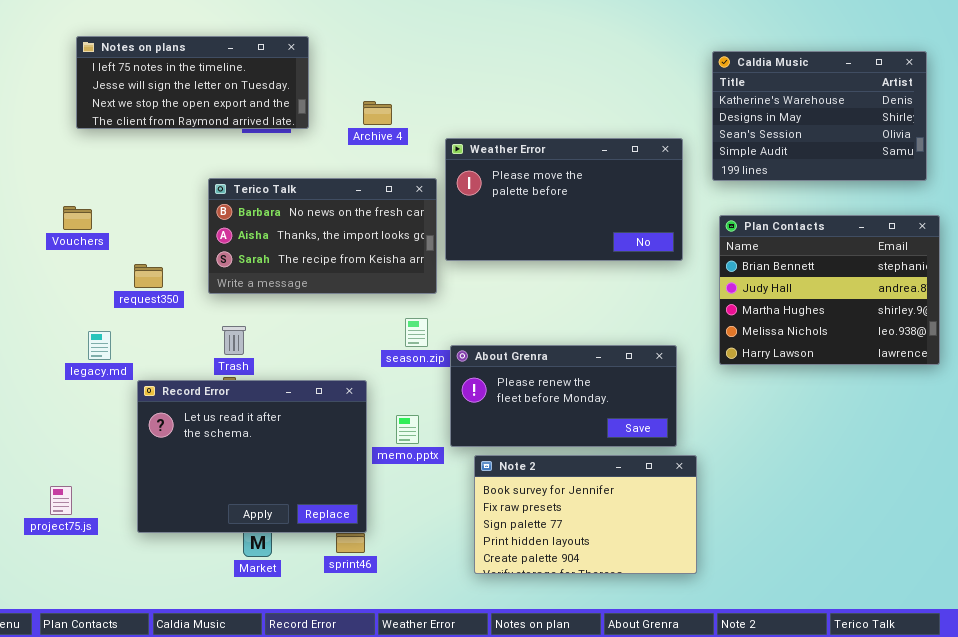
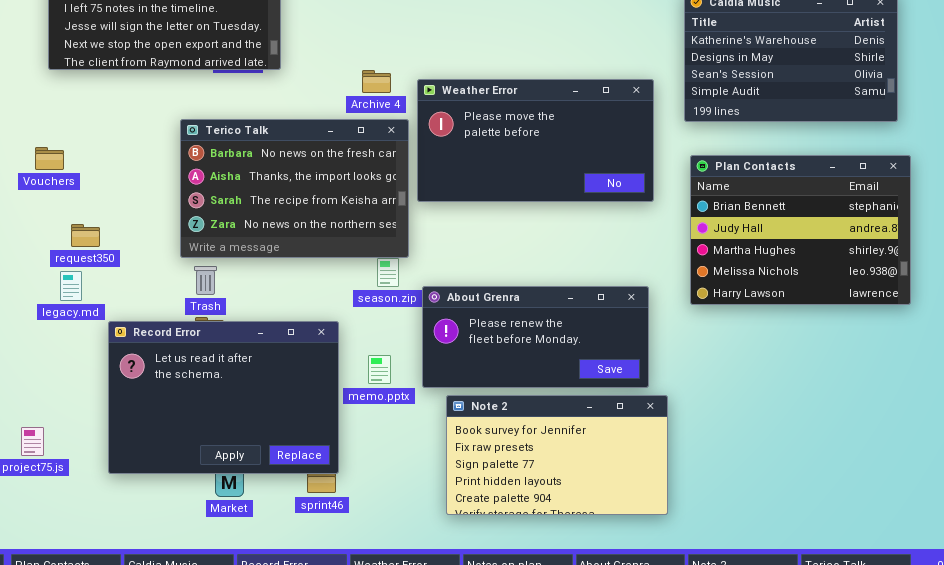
Archive 4: [363,101,392,125] -> [362,70,391,93], moved
Terico Talk: [208,178,437,294] -> [180,119,409,258], resized
request350: [134,264,163,288] -> [71,224,100,247], moved

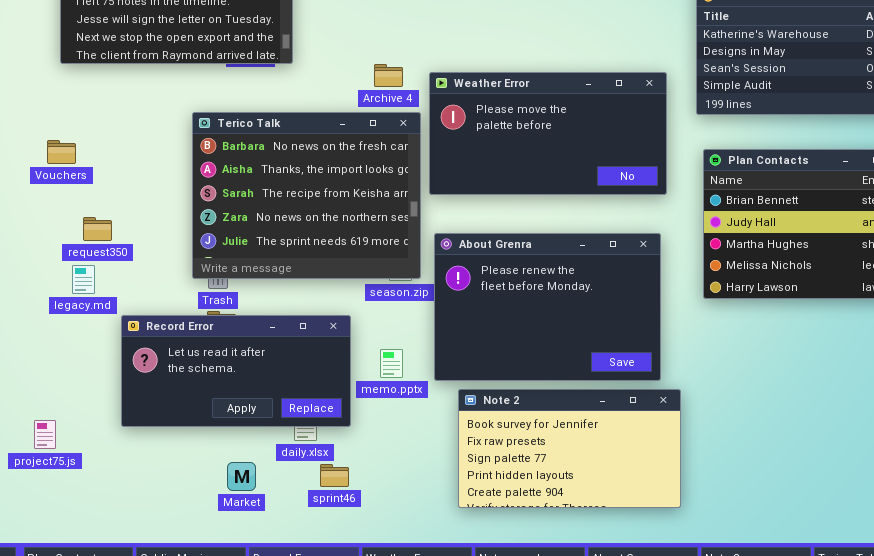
Terico Talk: [180,119,409,258] -> [192,112,421,279], resized
About Grenra: [422,286,649,388] -> [434,233,661,381], resized
Record Error: [108,321,339,474] -> [121,315,351,427], resized

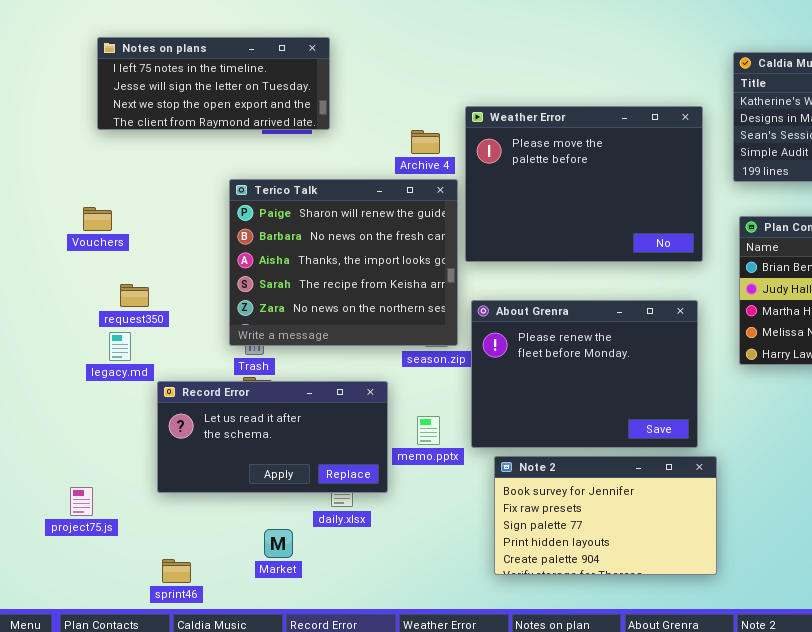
Weather Error: [429,72,667,195] -> [465,106,703,262], resized
Terico Talk: [192,112,421,279] -> [229,179,458,346], scrolled up 1 row
sprint46: [320,464,349,487] -> [162,559,191,583], moved

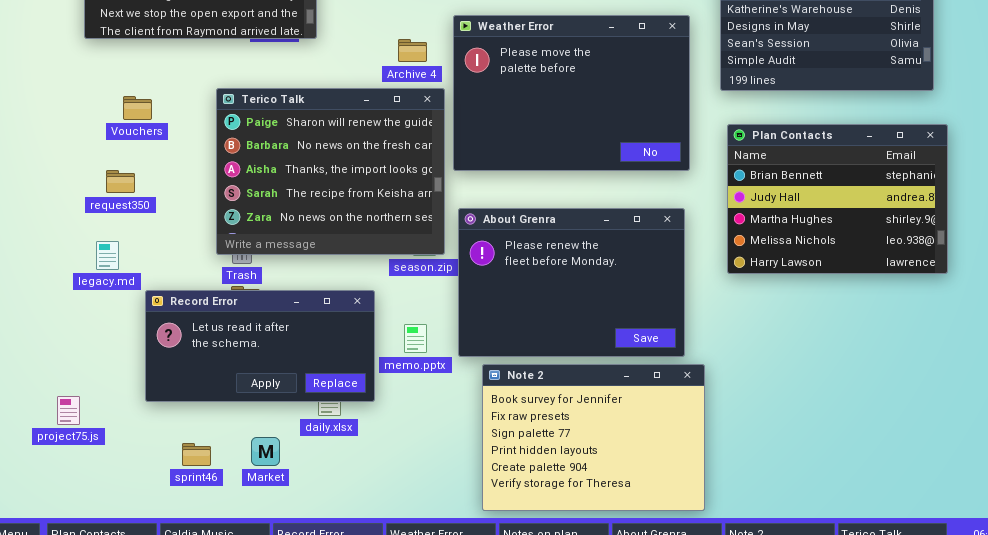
Vouchers: [83,207,112,231] -> [123,96,152,120], moved
request350: [120,284,149,307] -> [106,170,135,193], moved
Note 2: [494,456,717,575] -> [482,364,705,511], resized
sprint46: [162,559,191,583] -> [182,443,211,466], moved

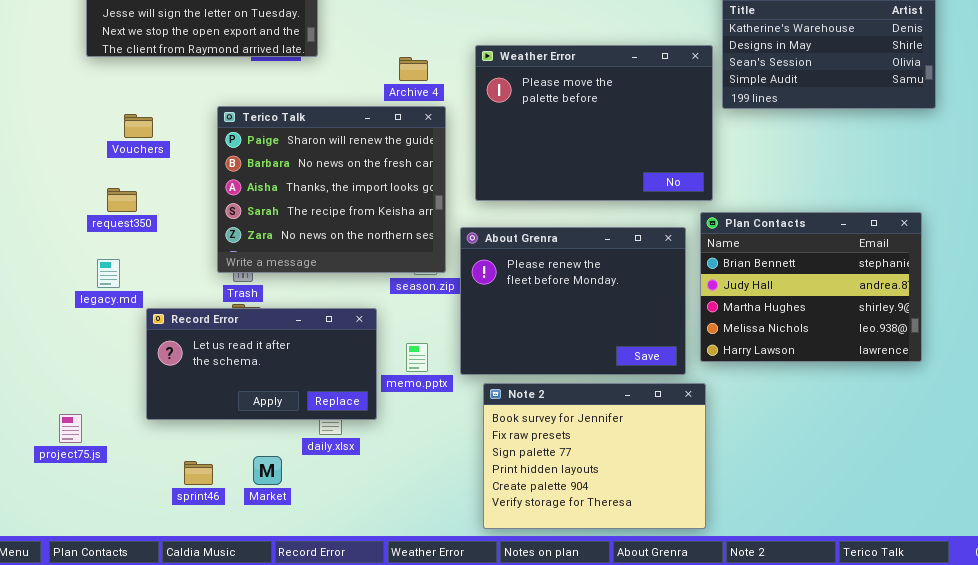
Weather Error: [453,15,690,171] -> [475,45,713,201], moved
Plan Contacts: [727,124,948,274] -> [700,212,922,362], moved

